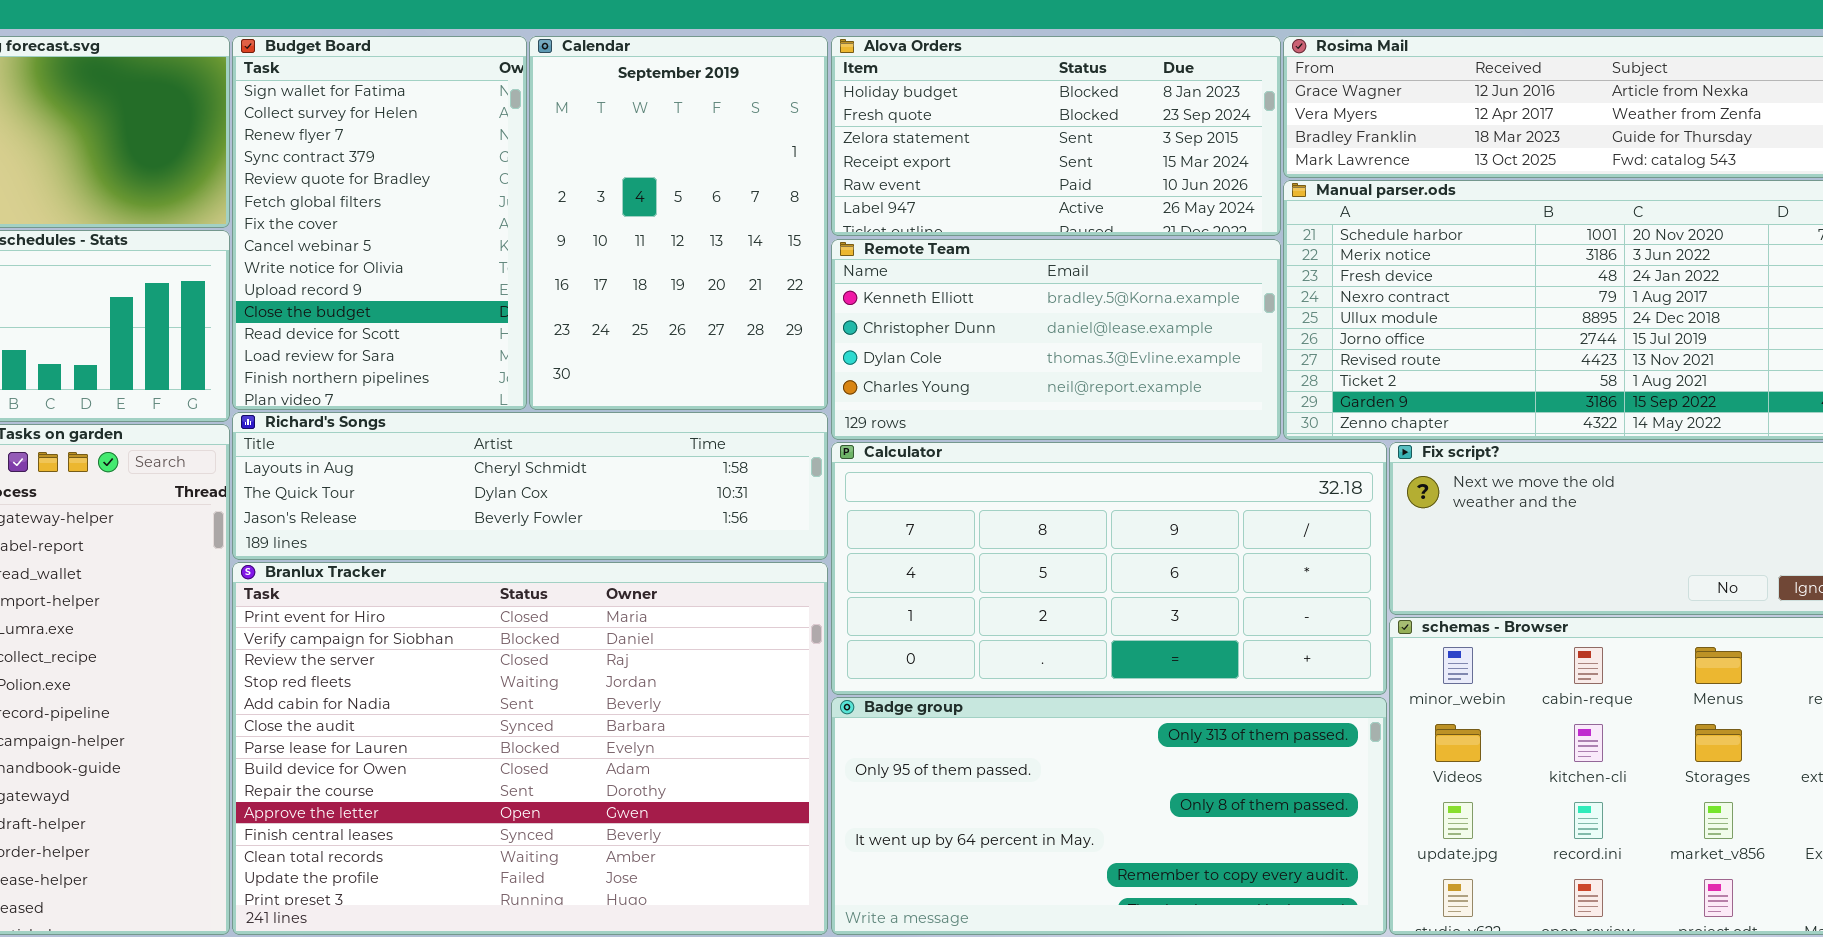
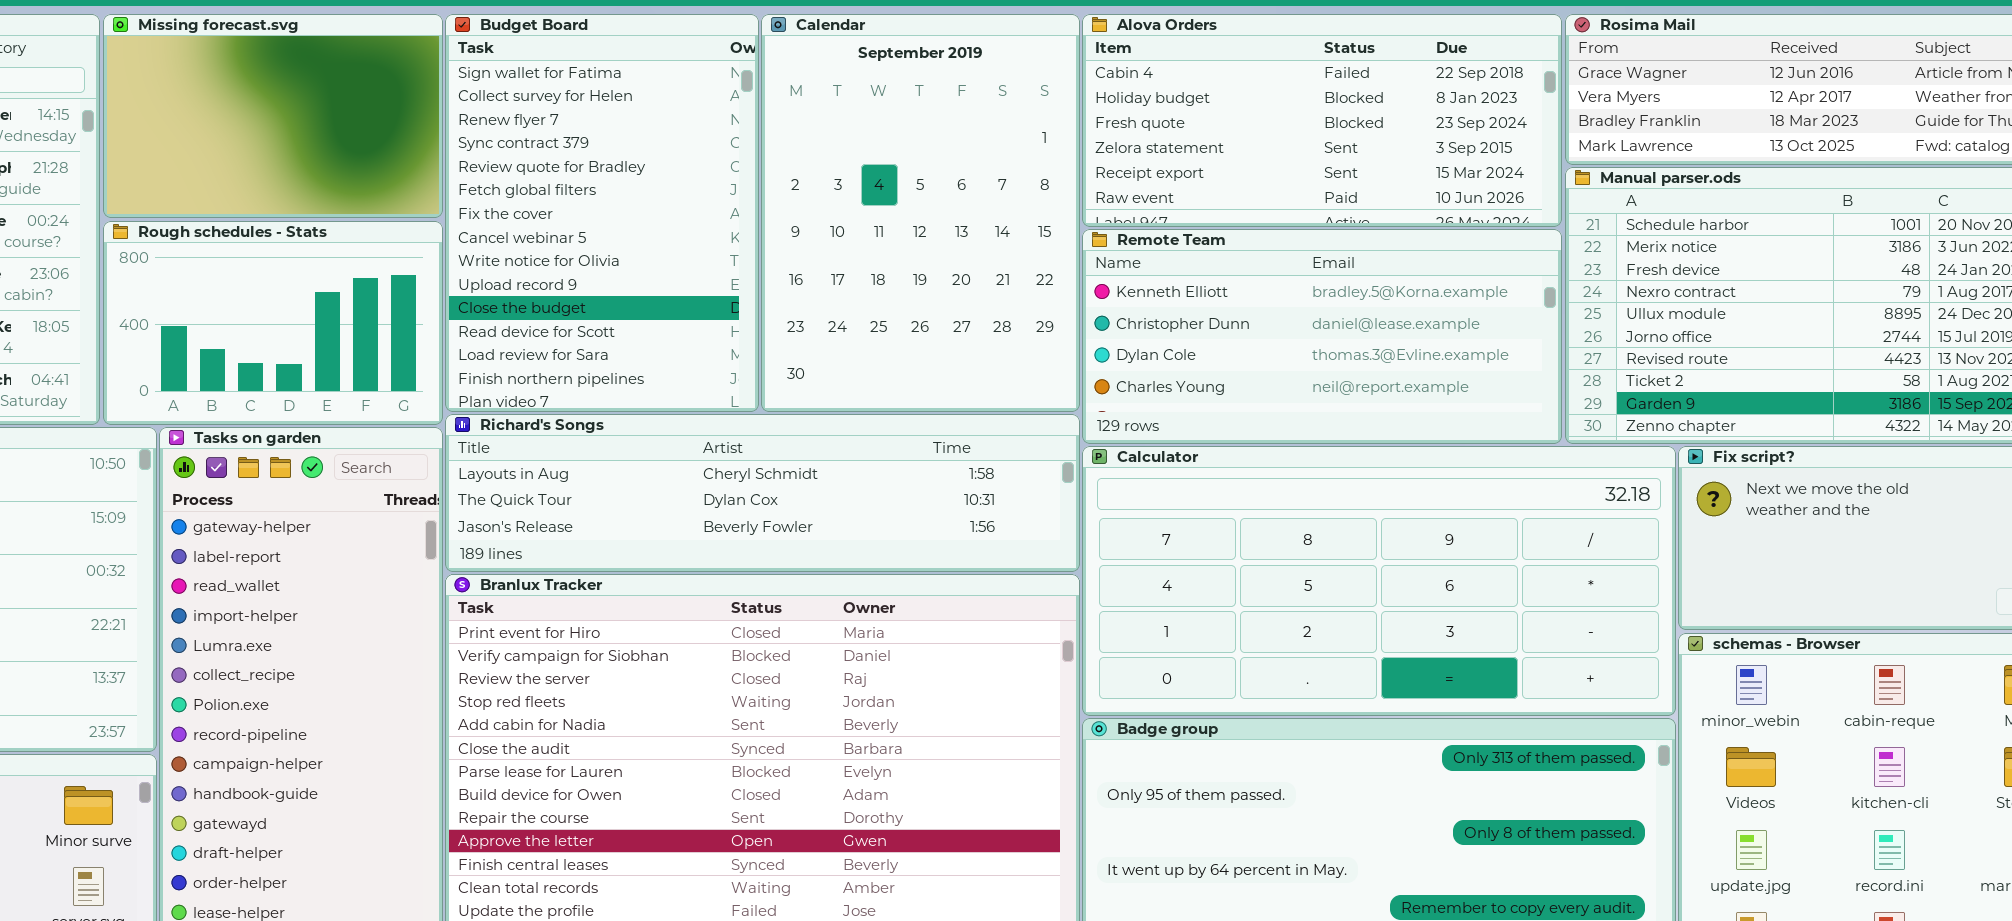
Alova Orders: [831,36,1281,236] -> [1082,14,1562,227], scrolled up 1 row

